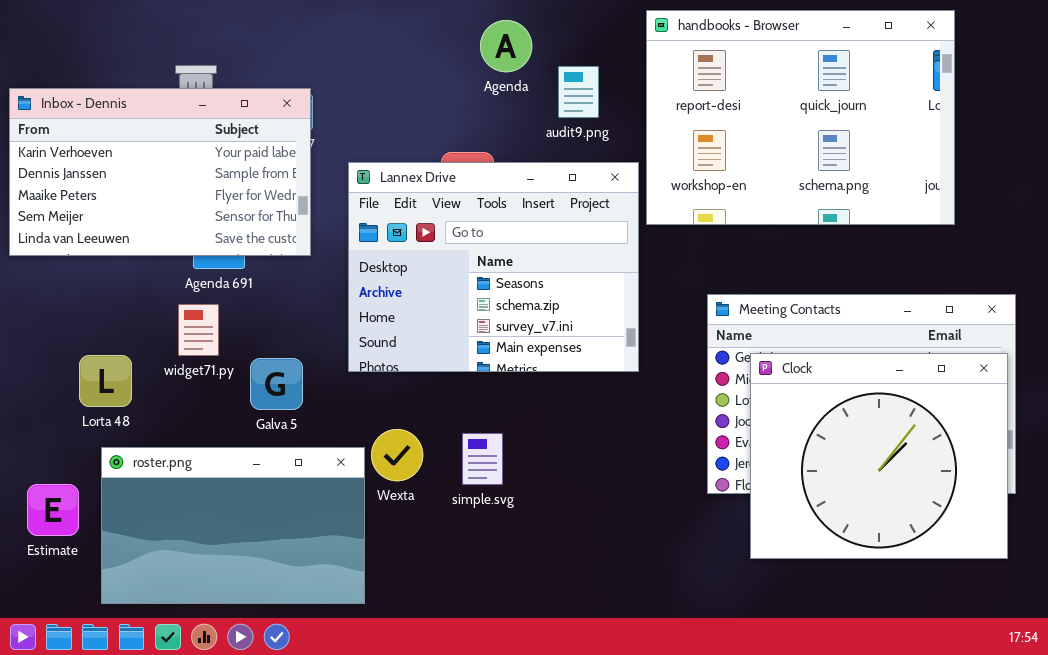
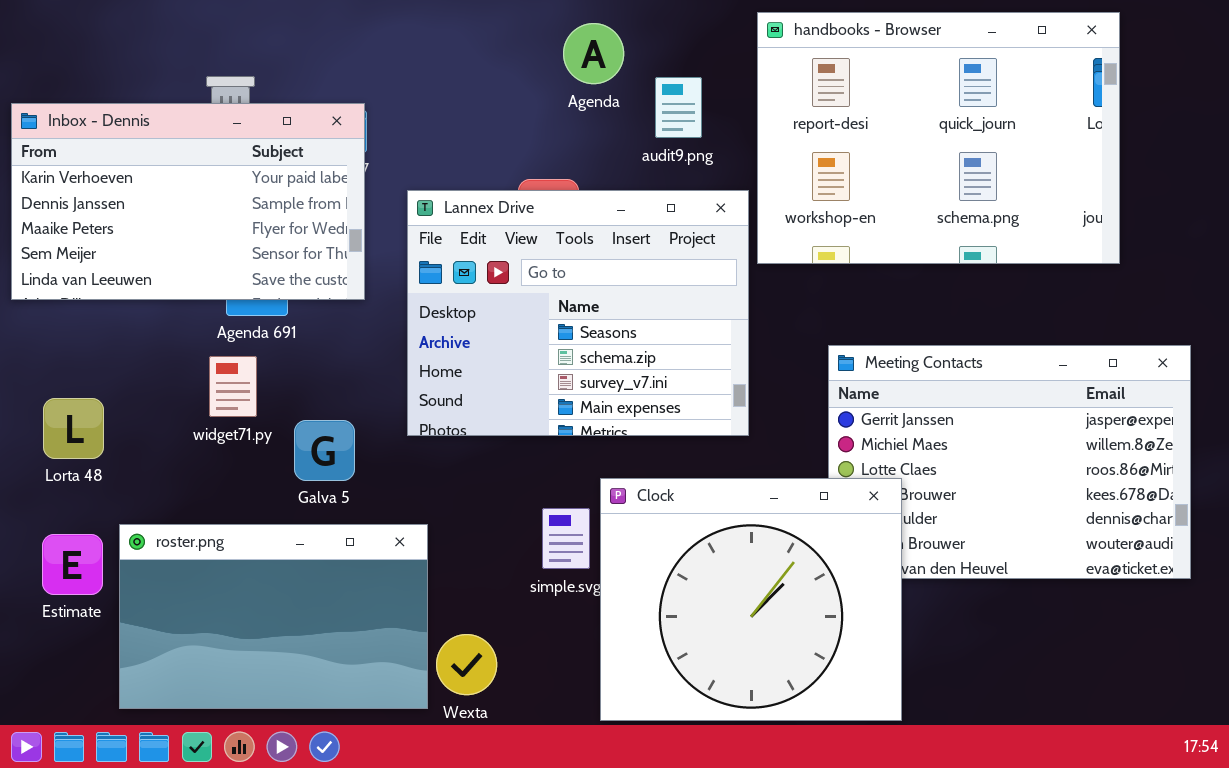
Clock: [750,353,1008,559] -> [600,478,902,721], moved
Lorta 48: [79,355,132,407] -> [43,398,104,459], moved
Wexta: [371,429,423,481] -> [436,634,497,695], moved
Estimate: [27,484,79,536] -> [42,534,103,595], moved

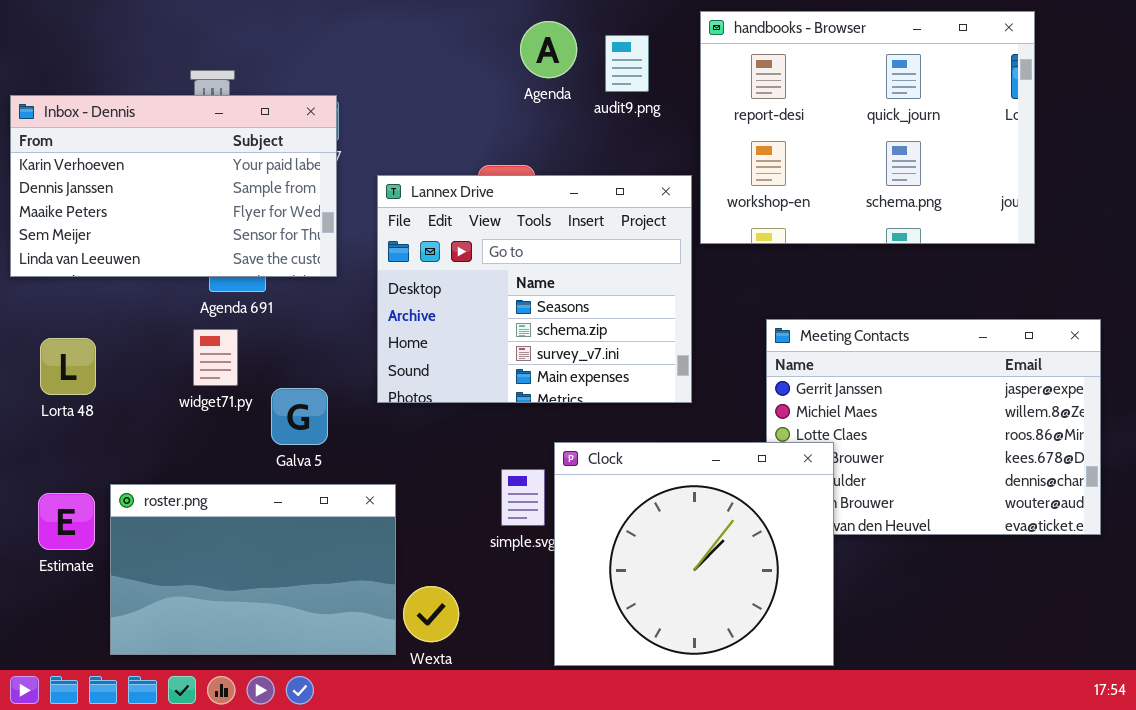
audit9.png: [655,77,702,138] -> [605,35,649,92], moved
Lorta 48: [43,398,104,459] -> [40,338,96,395], moved

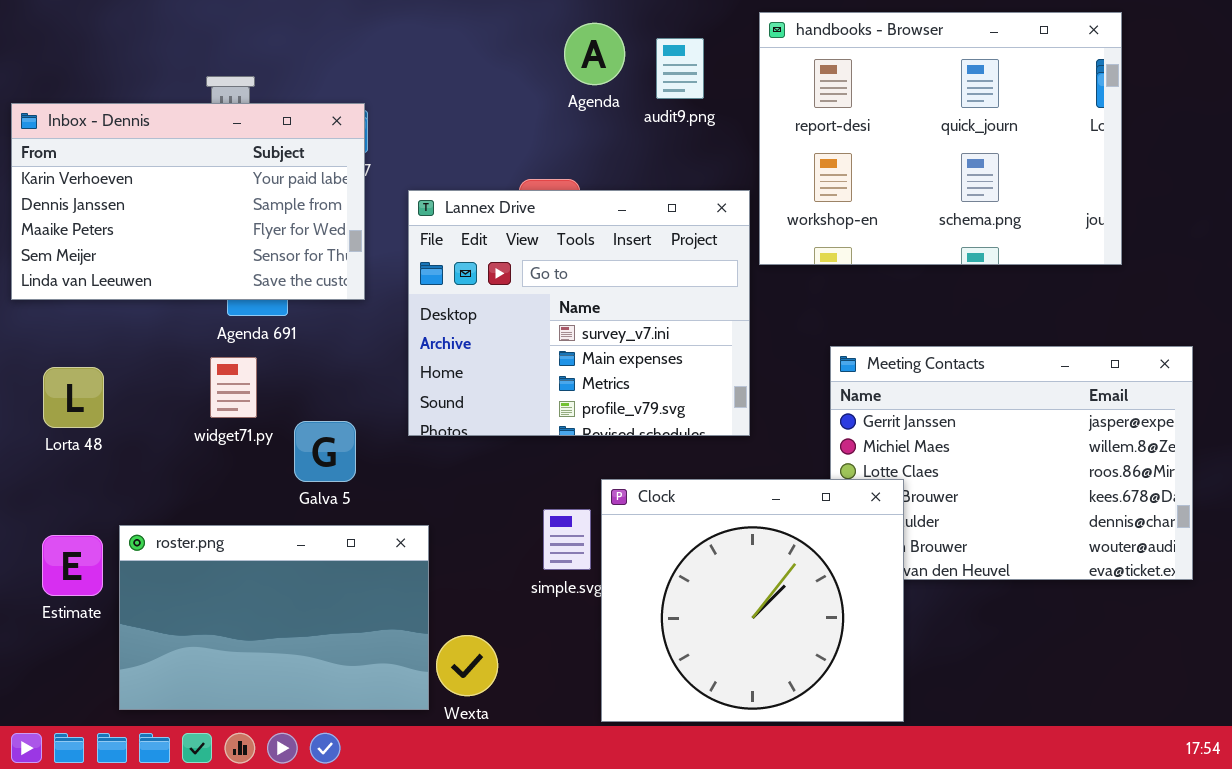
Lannex Drive: [377,175,692,403] -> [408,190,750,436], scrolled down 2 rows

